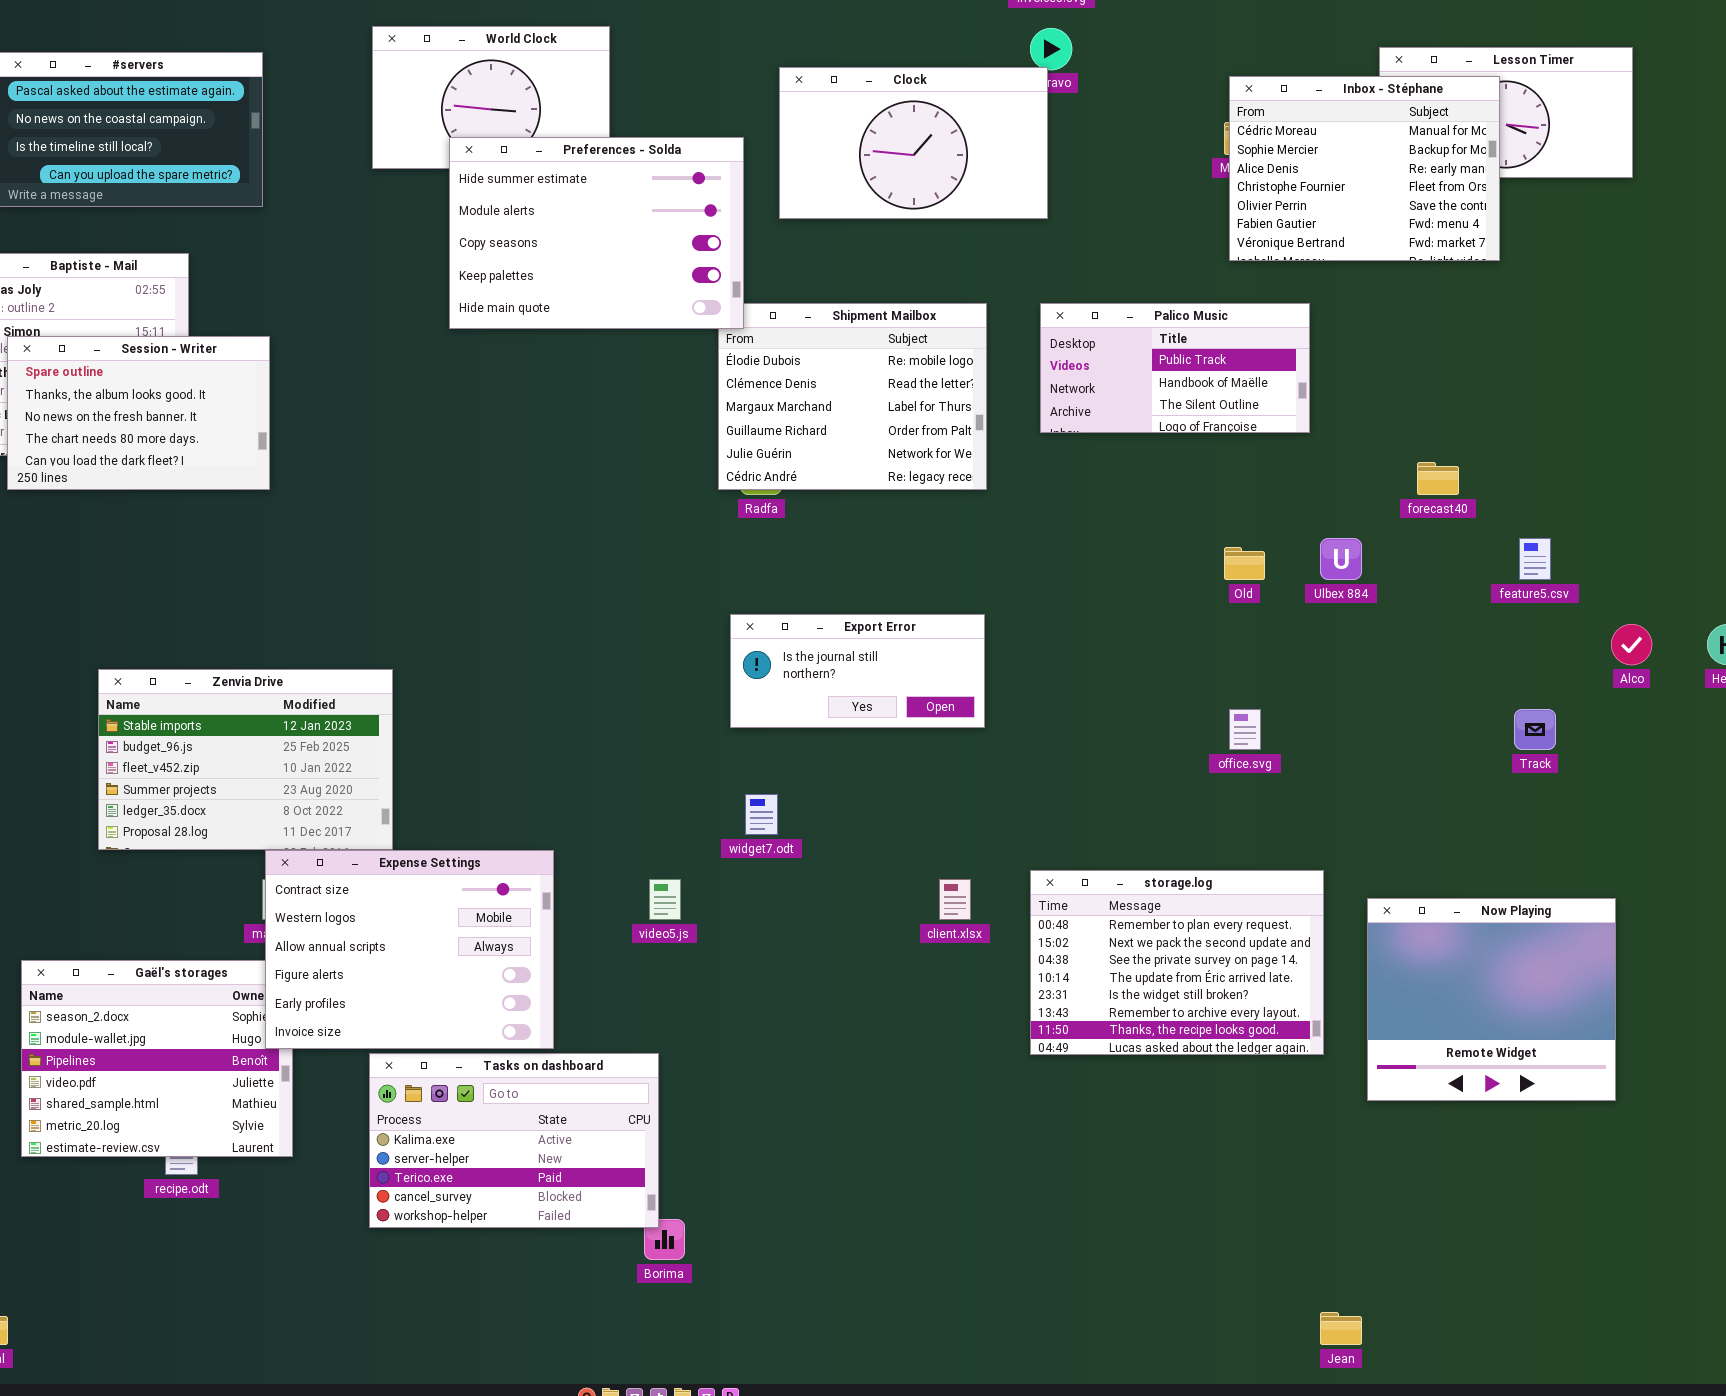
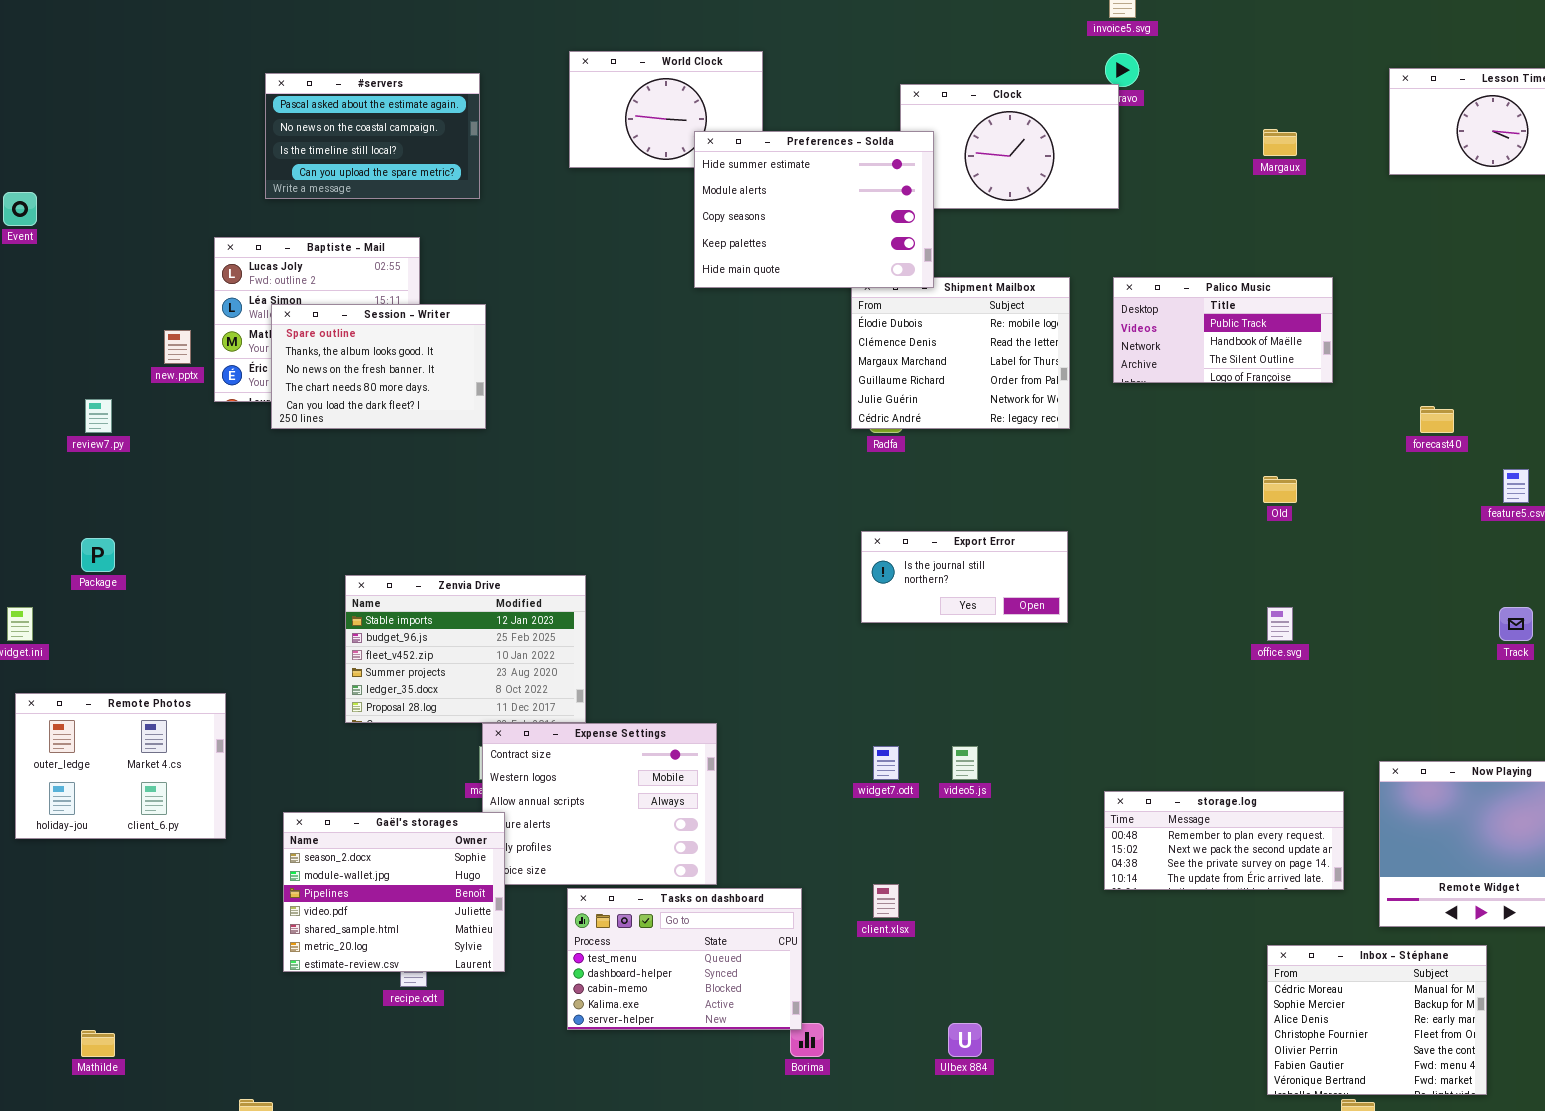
Inbox - Stéphane: [1229,76,1500,261] -> [1267,945,1487,1095], moved
Preferences - Solda: [449,137,744,329] -> [694,131,934,288], moved
Ulbex 884: [1320,538,1362,580] -> [948,1023,982,1057], moved
widget7.odt: [745,794,778,835] -> [873,746,899,780], moved
storage.log: [1030,870,1324,1055] -> [1104,791,1344,890], resized
video5.js: [649,879,681,920] -> [952,746,978,780], moved
client.xlsx: [939,879,971,920] -> [873,884,899,918], moved
Gaël's storages: [21,960,293,1157] -> [283,812,505,972], raised
Tasks on dashboard: [369,1053,659,1228] -> [567,888,802,1030], scrolled up 3 rows

